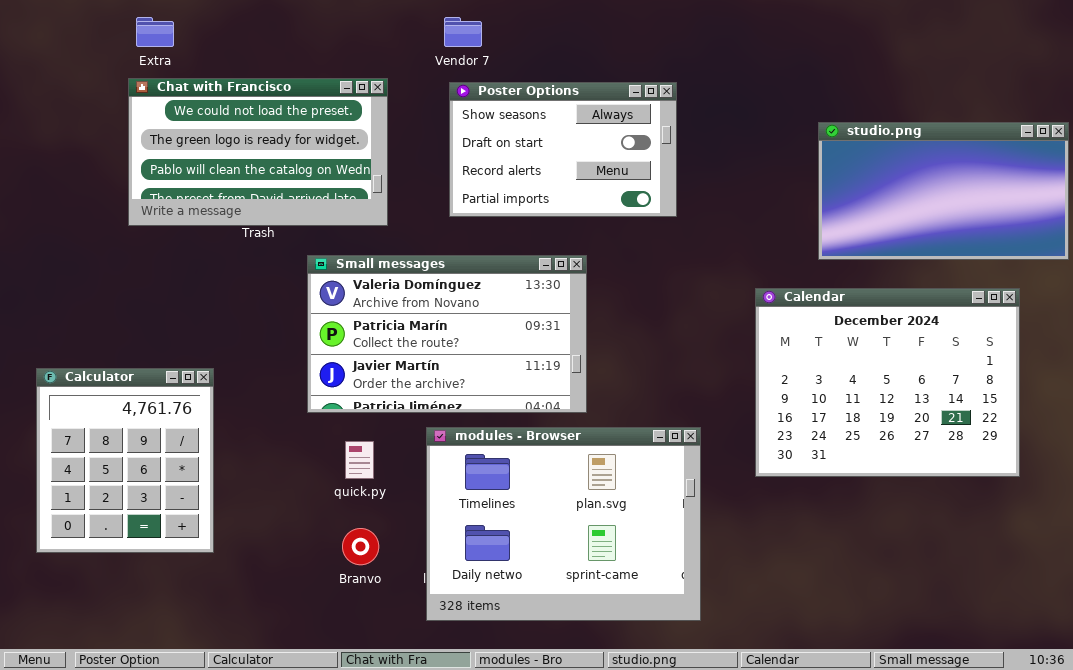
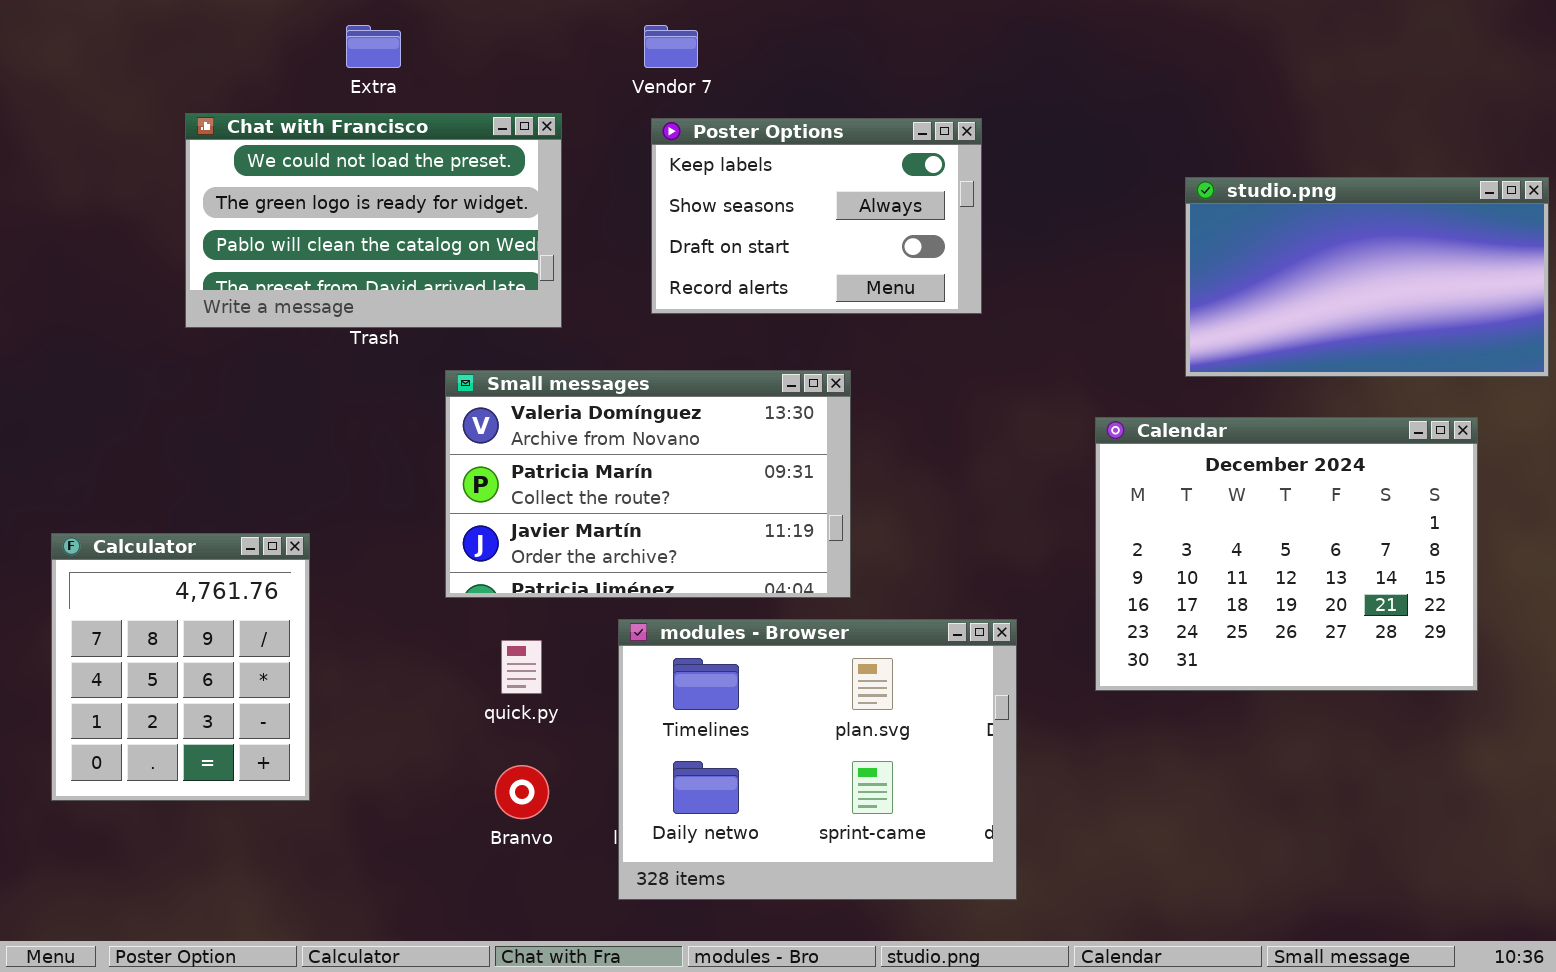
Extra: [136,17,174,47] -> [346,25,401,68], moved
Poster Options: [449,82,677,217] -> [651,118,982,314], scrolled up 1 row

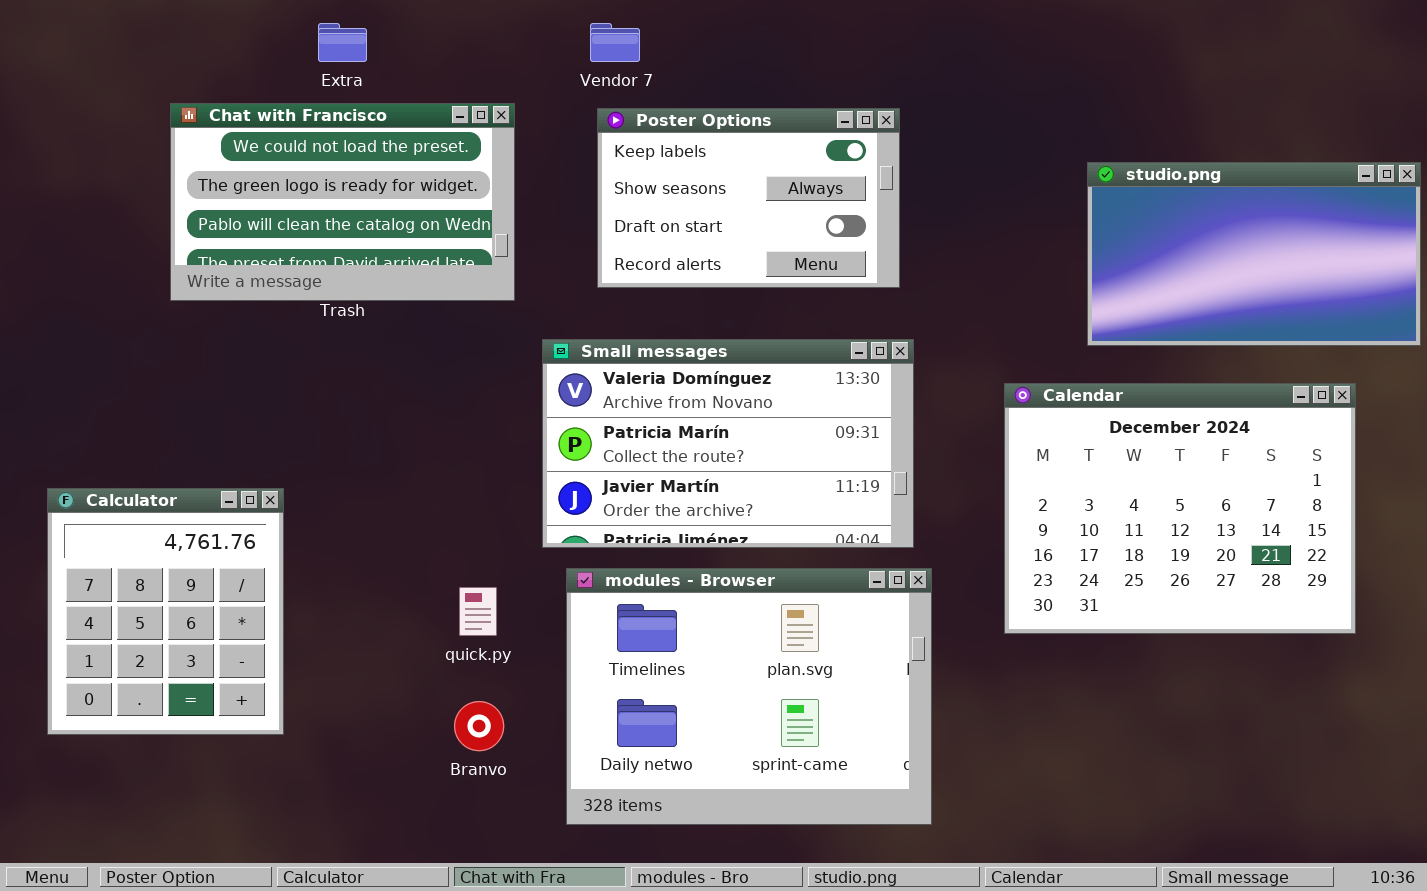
Small messages: [445,370,851,598] -> [542,339,914,548], moved

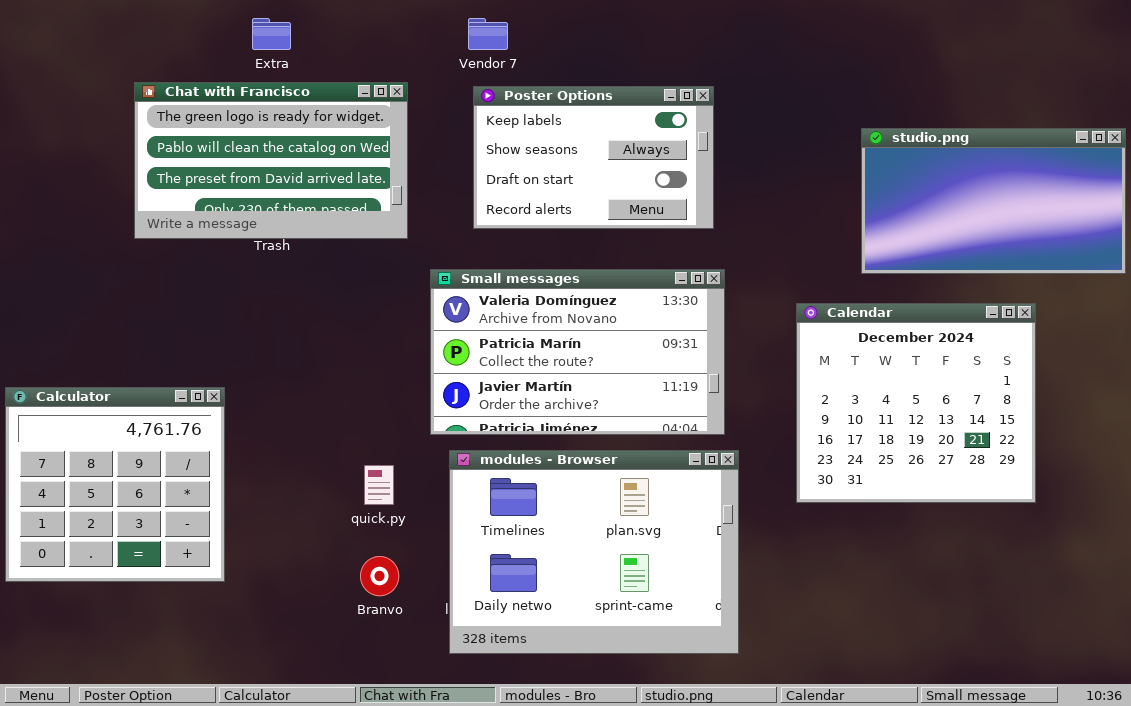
Chat with Francisco: [170,103,515,301] -> [134,82,408,239], scrolled down 1 row
Calendar: [1004,383,1356,634] -> [796,303,1036,503], resized
Calculator: [47,488,284,735] -> [5,387,225,582], resized

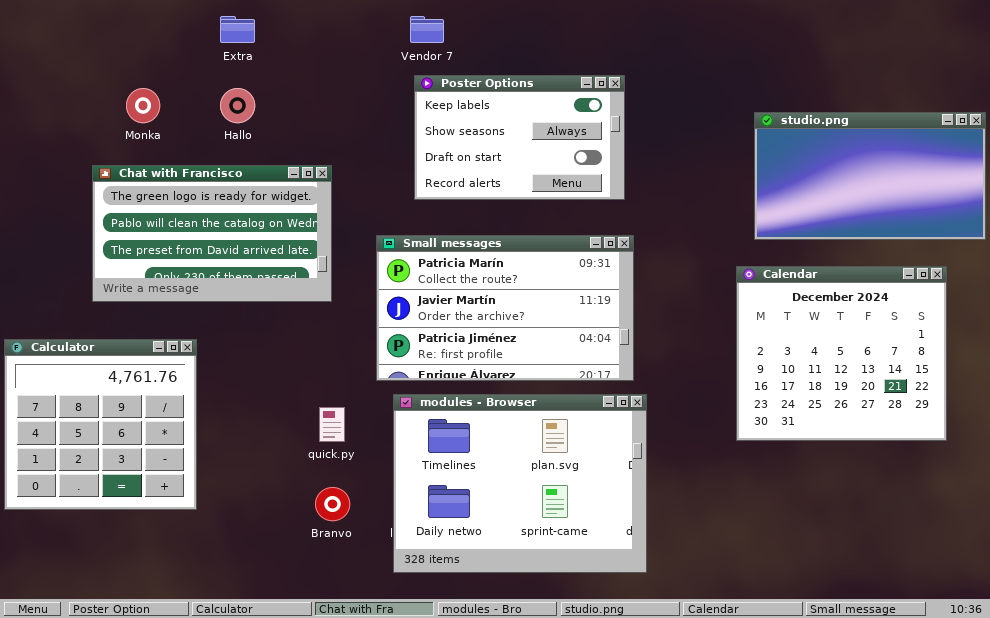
Chat with Francisco: [134,82,408,239] -> [92,165,332,302], moved
Small messages: [430,269,725,435] -> [376,235,634,381], scrolled down 1 row
Calendar: [796,303,1036,503] -> [736,266,947,441], moved

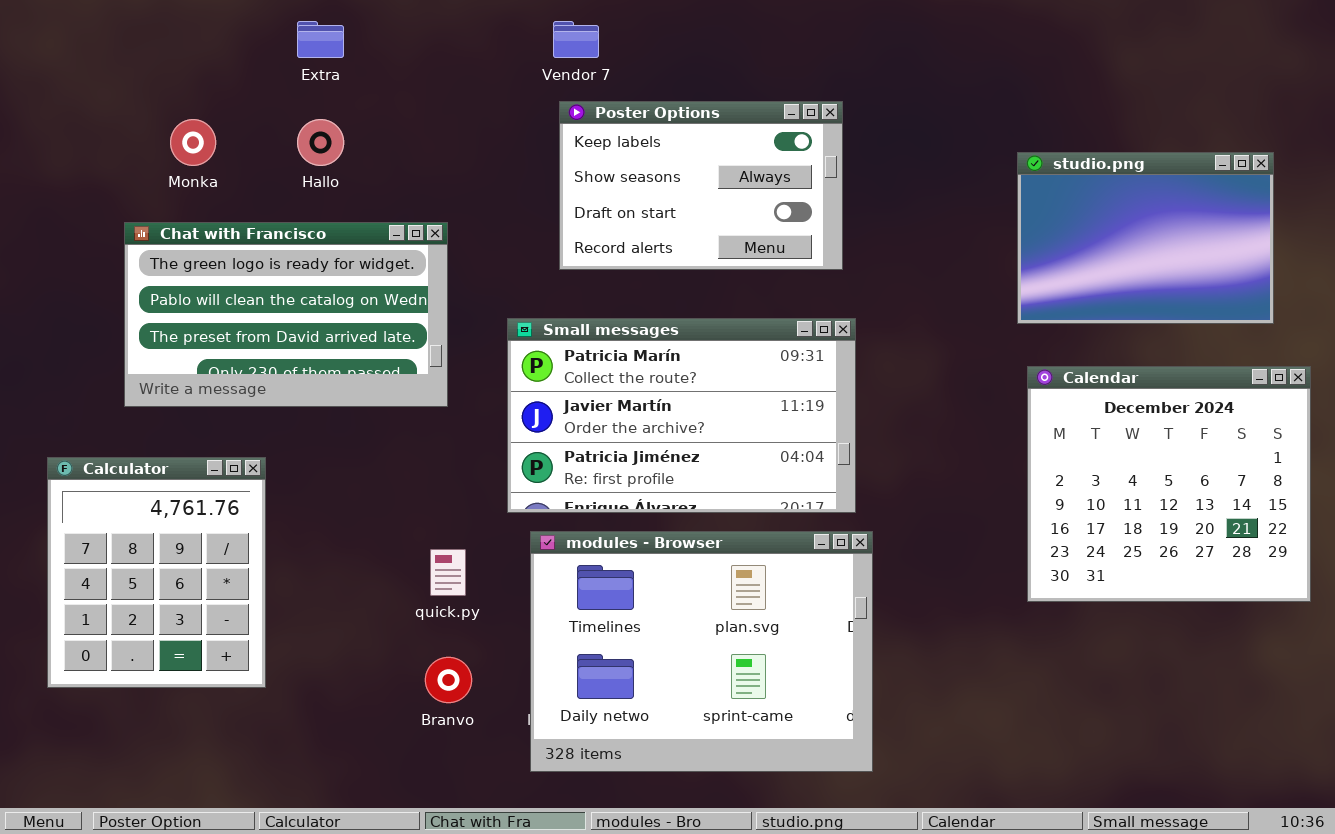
studio.png: [754,112,986,240] -> [1017,152,1274,324], resized
Calendar: [736,266,947,441] -> [1027,366,1311,602], moved
Calculator: [4,339,197,510] -> [47,457,266,688], resized

